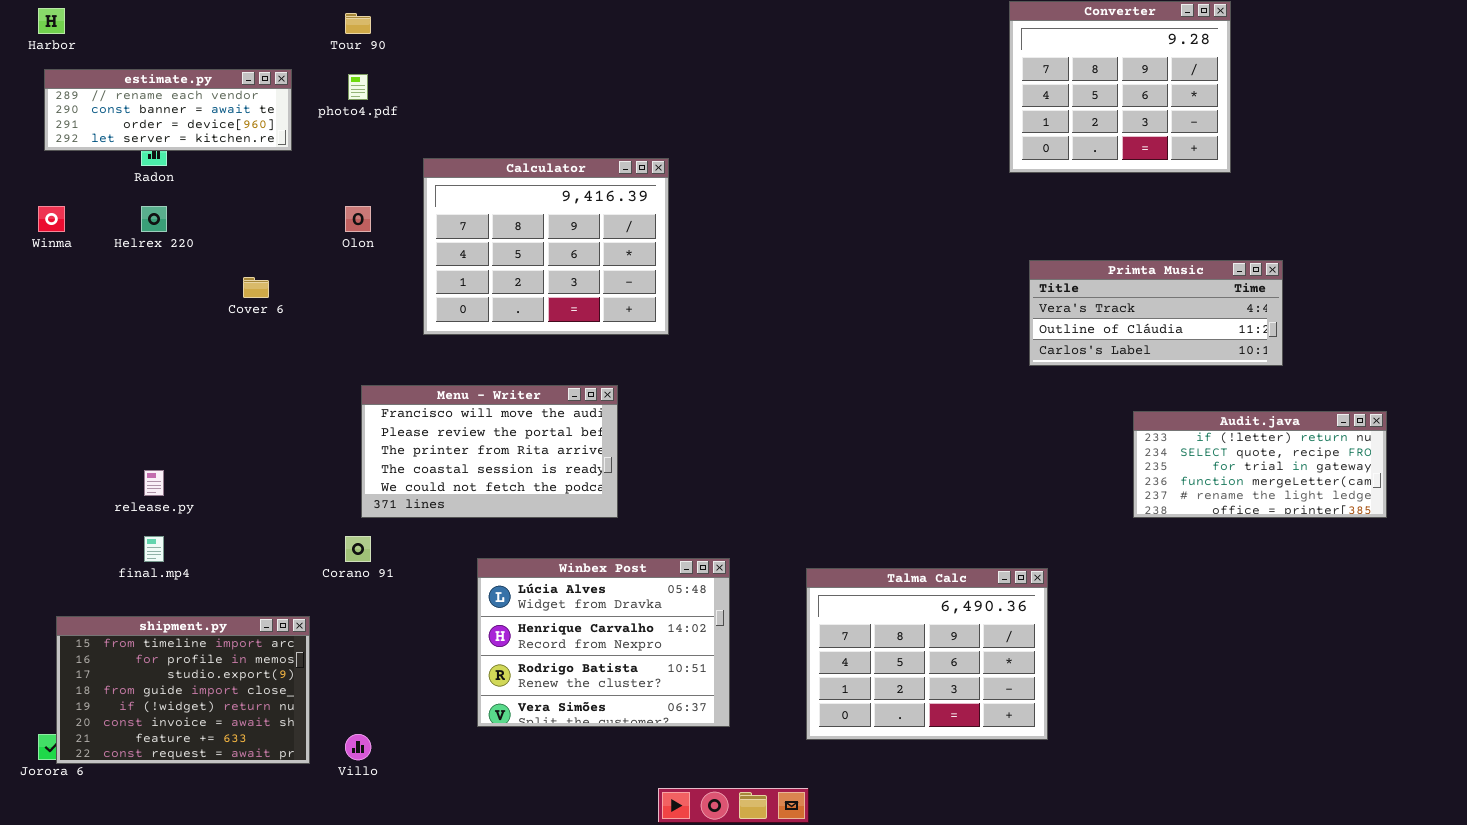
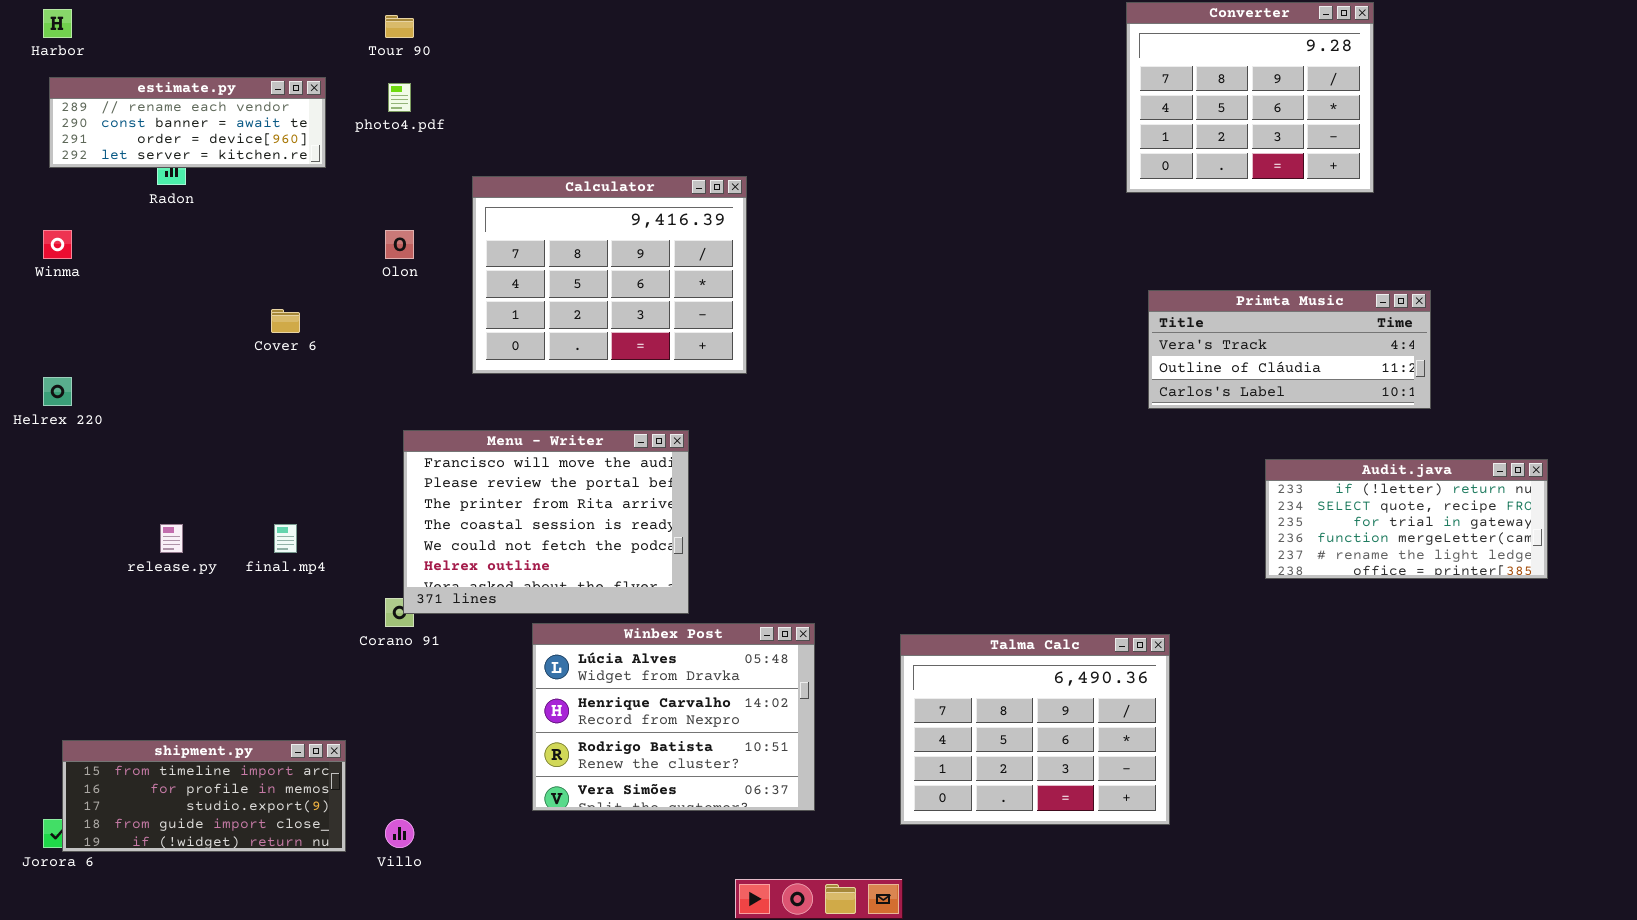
Helrex 220: [141,206,167,232] -> [43,377,72,406], moved
Menu - Writer: [361,385,618,518] -> [403,430,689,614], resized
final.mp4: [144,536,164,562] -> [274,524,297,553], moved
shipment.py: [56,616,310,764] -> [62,740,346,852], resized

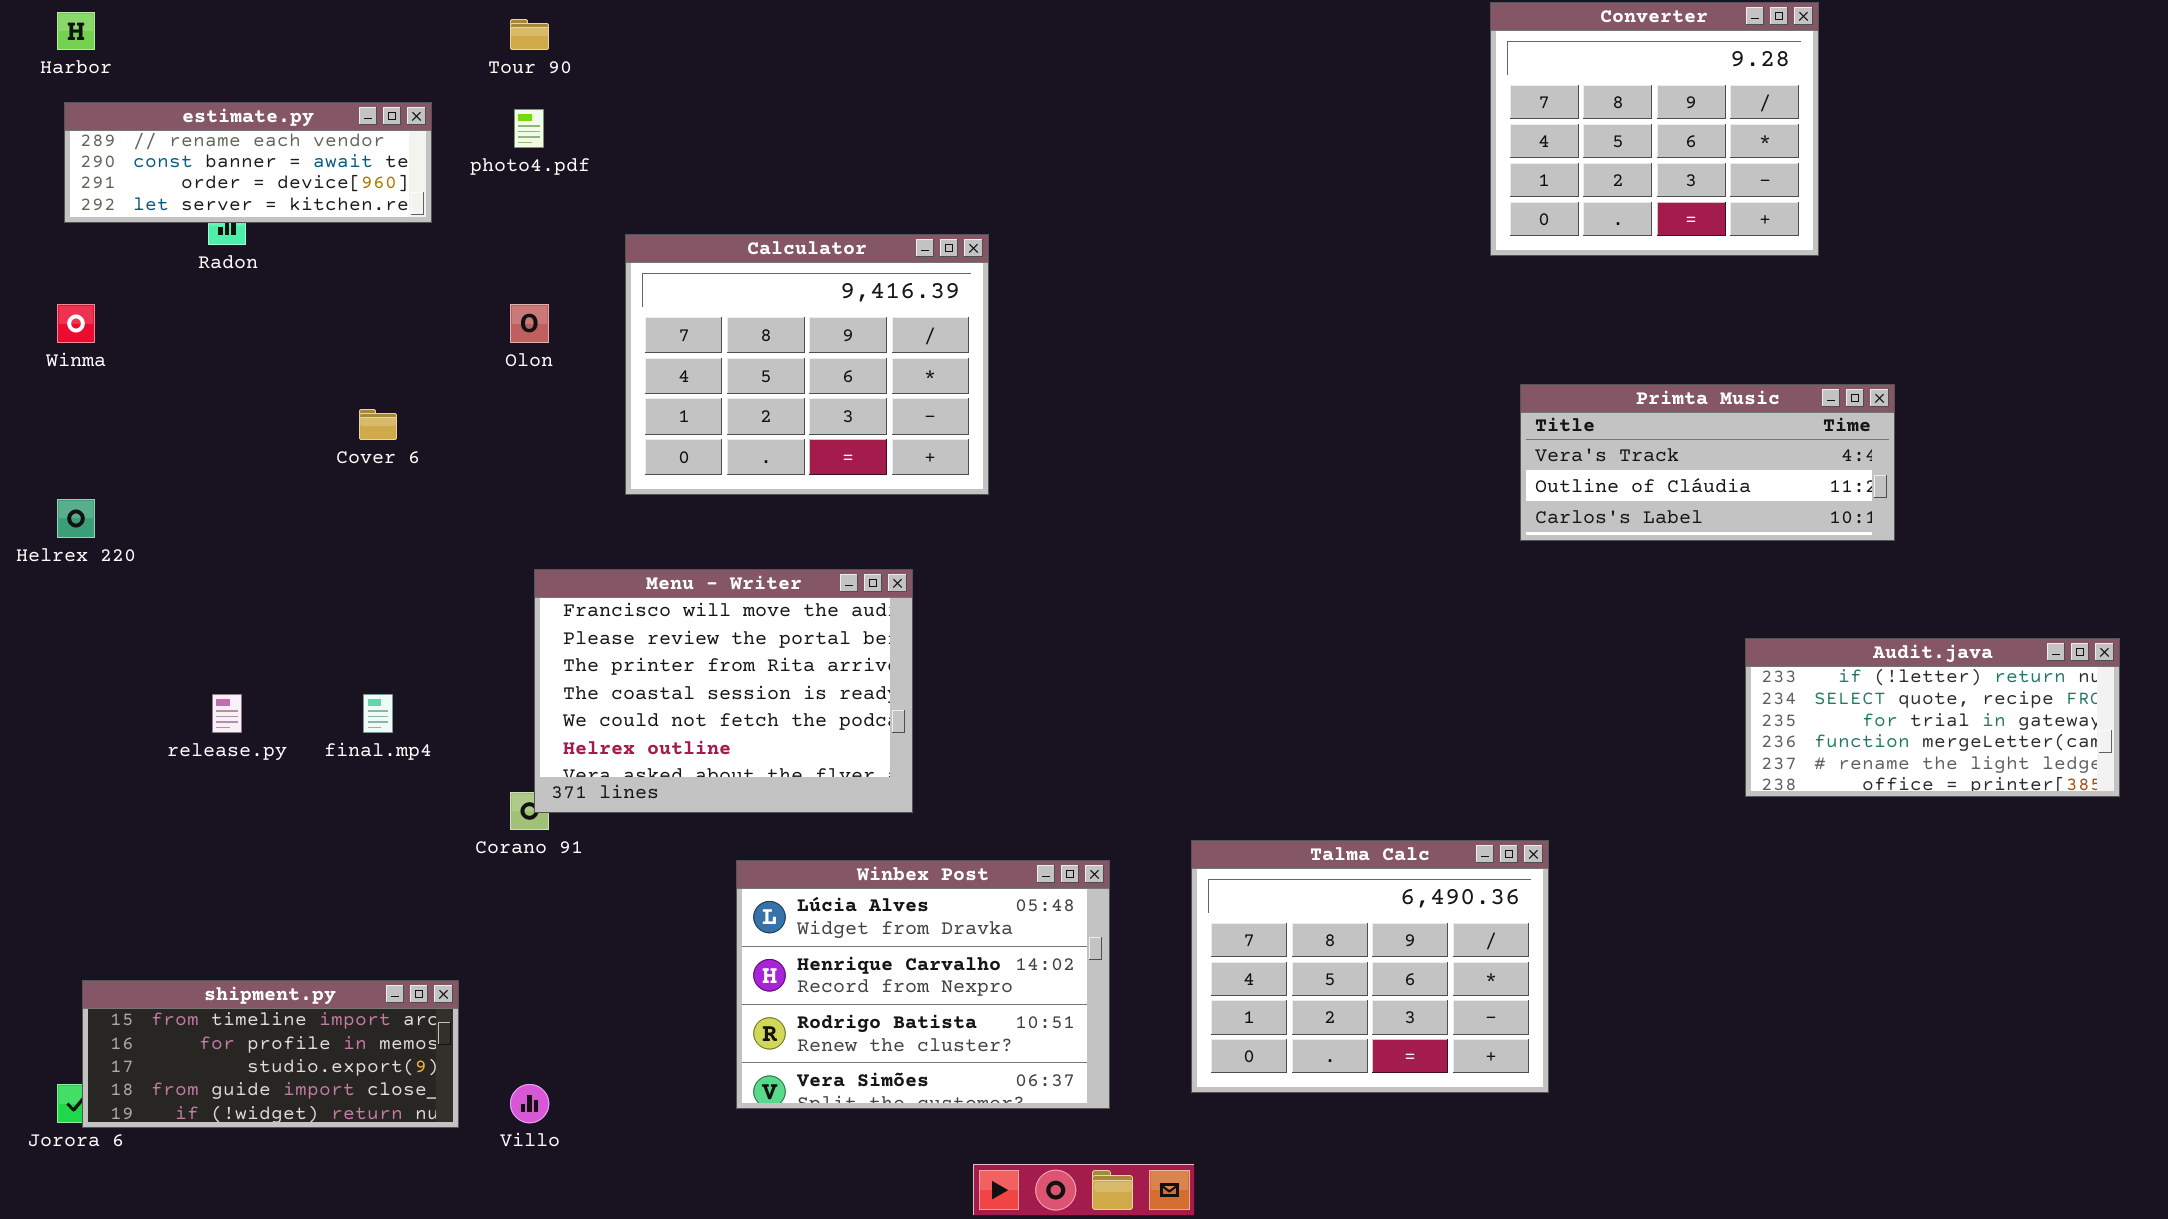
Audit.java: [1265,459,1548,579] -> [1745,638,2120,797], moved
Winbex Post: [532,623,815,811] -> [736,860,1110,1109], moved

